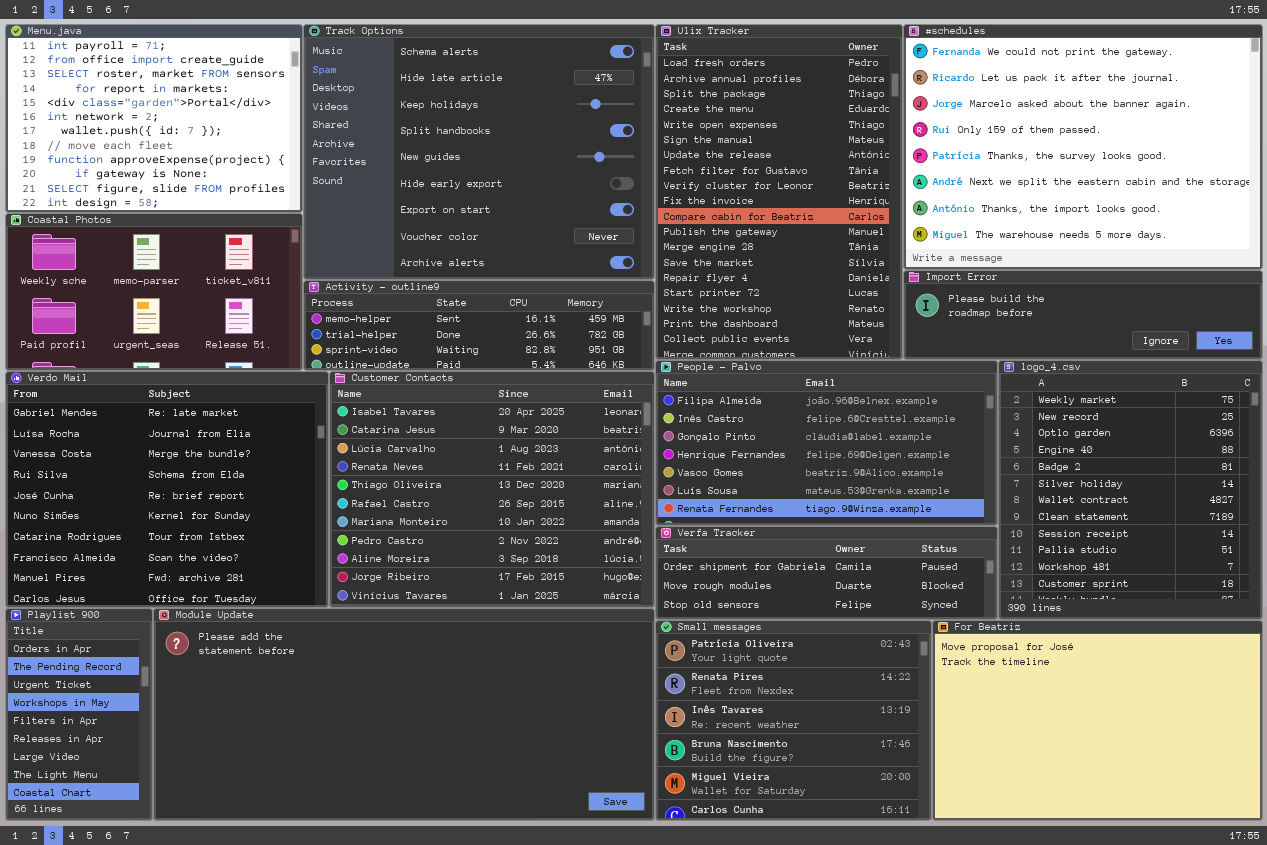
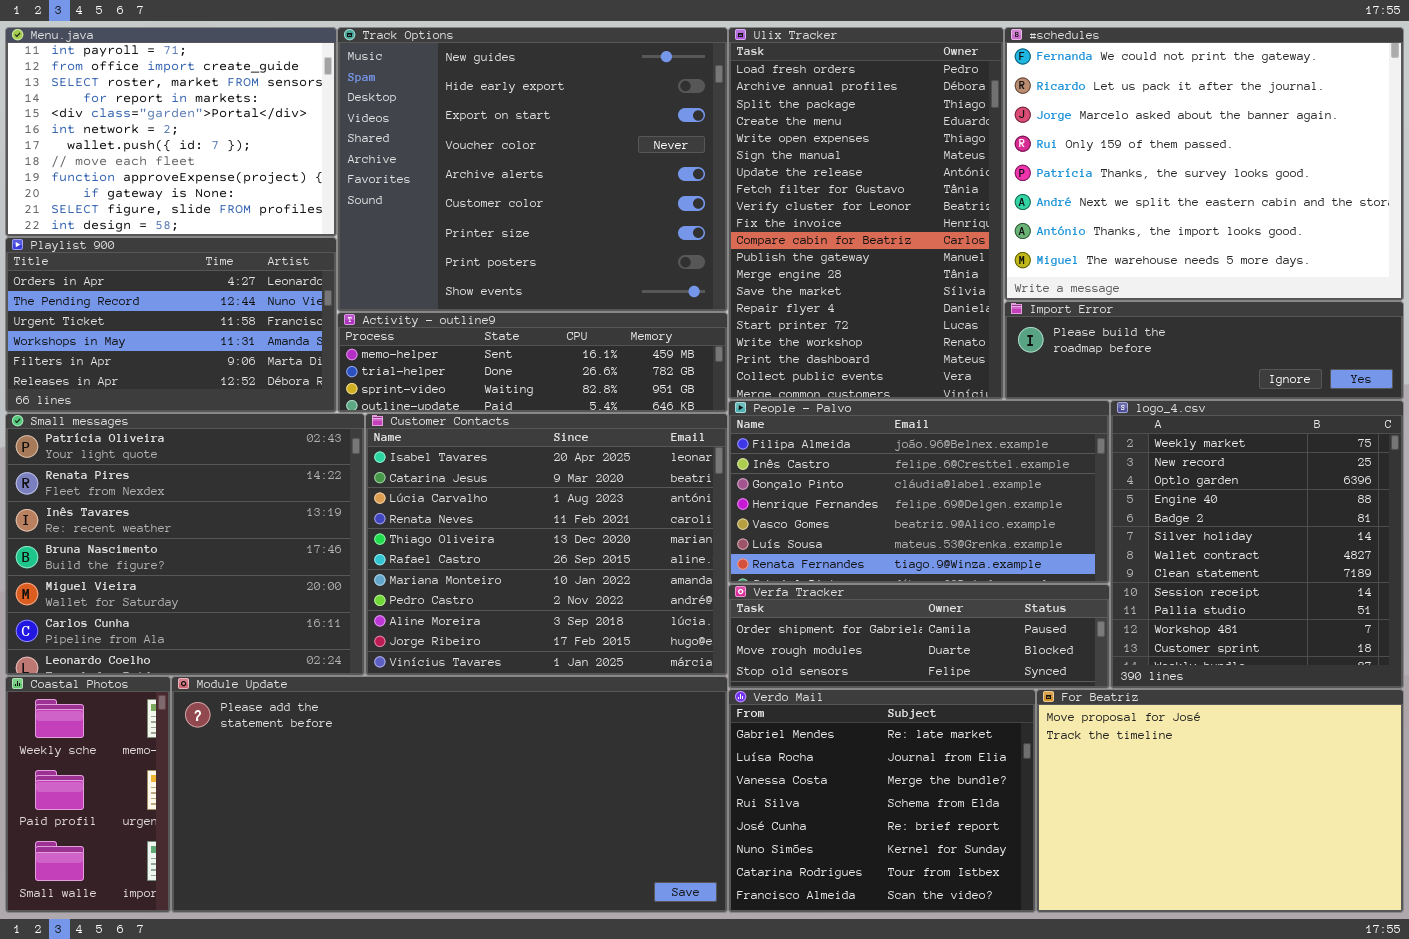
Track Options: [303,24,655,280] -> [337,27,728,312], scrolled down 4 rows
Coastal Photos: [5,213,303,371] -> [5,676,171,913], moved, resized
Verdo Mail: [5,371,329,608] -> [728,689,1036,913], moved, resized
Playlist 900: [5,608,153,821] -> [5,237,337,413], moved, resized
Small messages: [655,620,932,821] -> [5,413,365,676], moved, resized

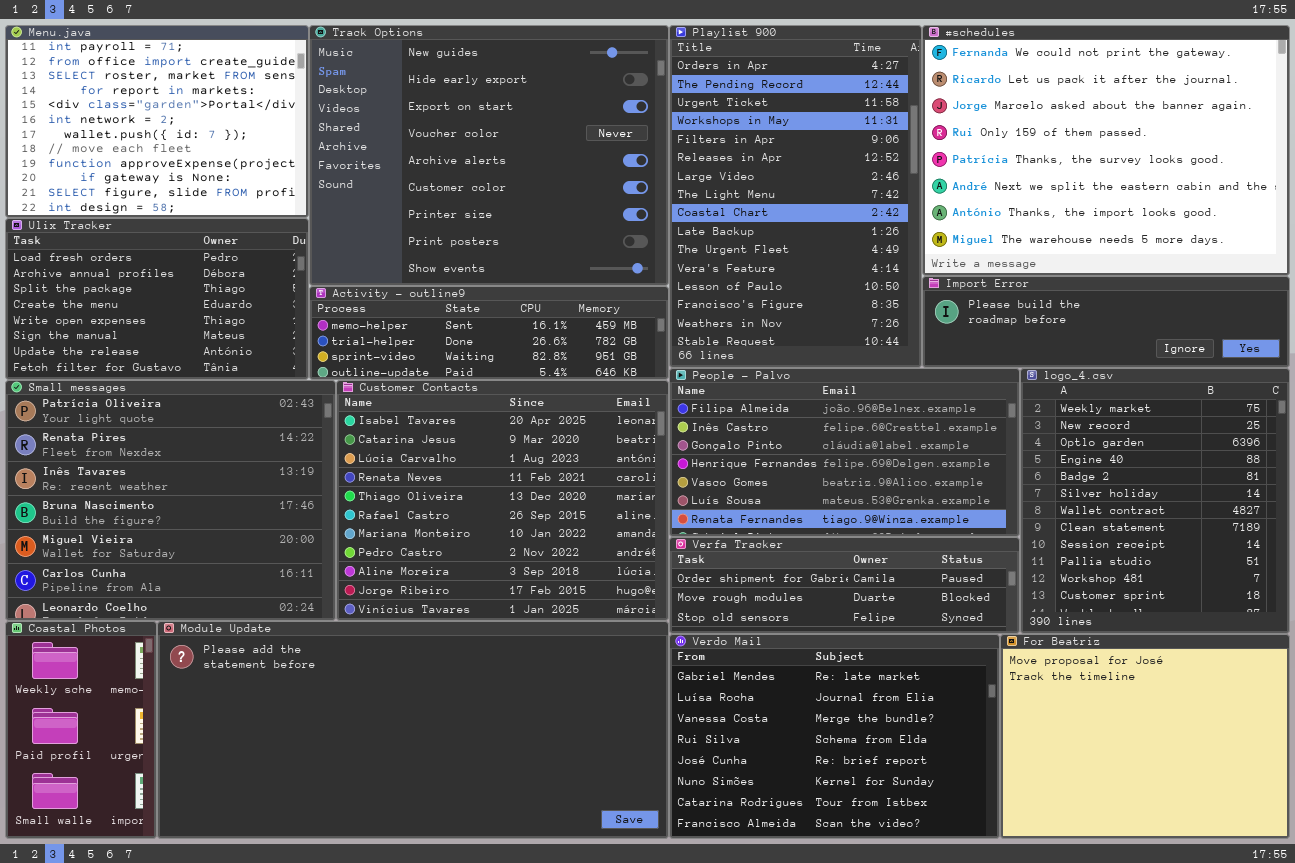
Ulix Tracker: [728,27,1004,400] -> [5,218,309,380], moved, resized
Playlist 900: [5,237,337,413] -> [669,25,922,368], moved, resized
Verdo Mail: [728,689,1036,913] -> [669,634,1000,839], resized
For Beatriz: [1036,689,1404,913] -> [1000,634,1290,839], resized

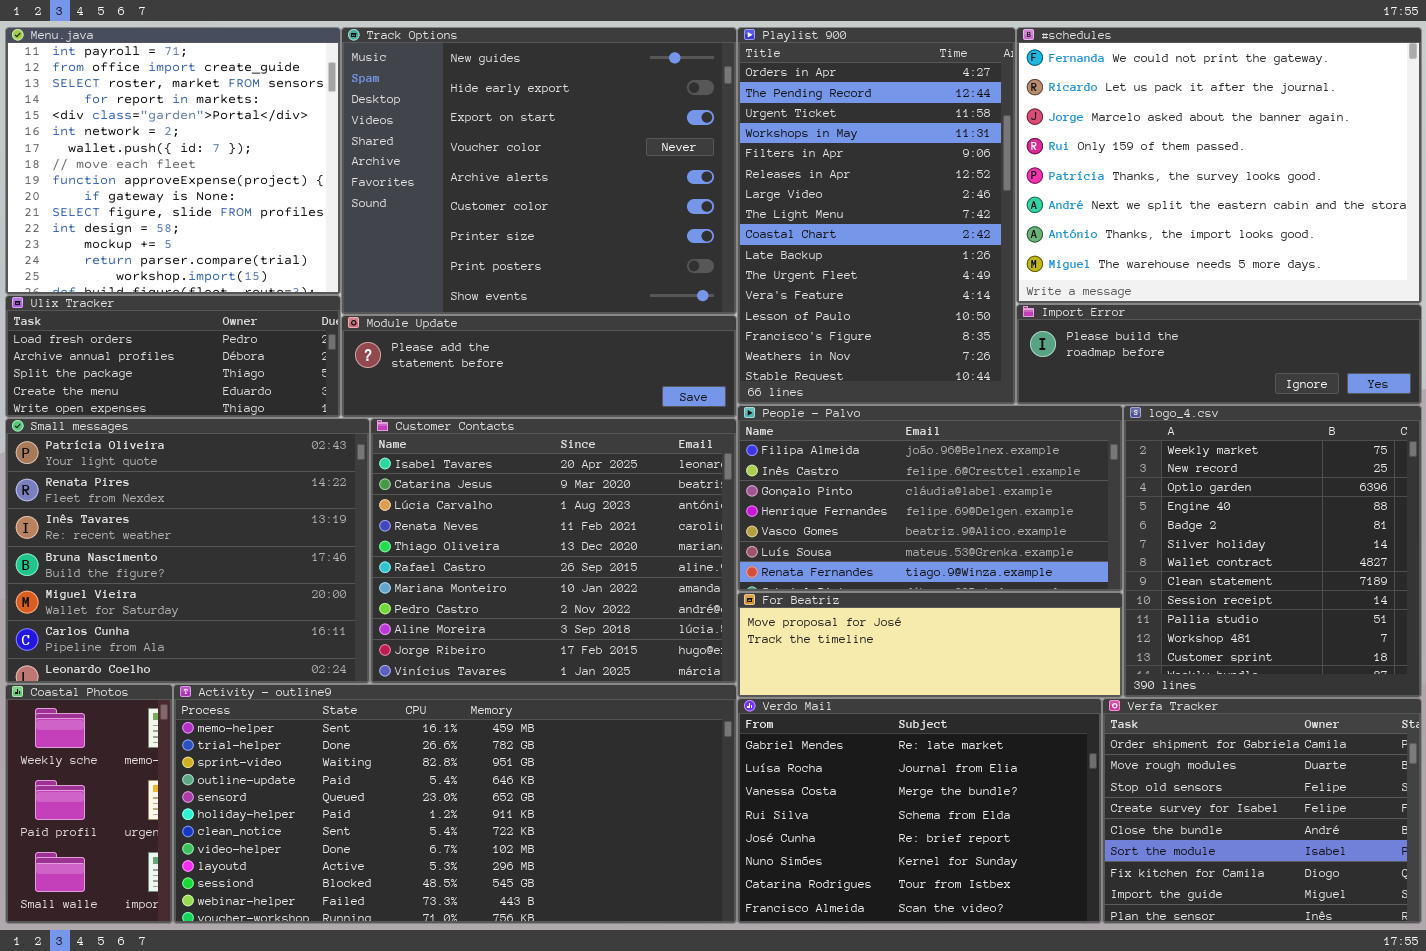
Menu.java: [5,25,309,218] -> [5,27,341,295], resized
Ulix Tracker: [5,218,309,380] -> [5,295,341,418], resized
Activity - outline9: [309,286,669,380] -> [173,684,737,924], moved, resized
Verfa Tracker: [669,537,1020,634] -> [1102,698,1422,924], moved, resized
Module Update: [157,621,669,839] -> [341,315,737,418], moved, resized
For Beatriz: [1000,634,1290,839] -> [737,592,1123,698], moved, resized

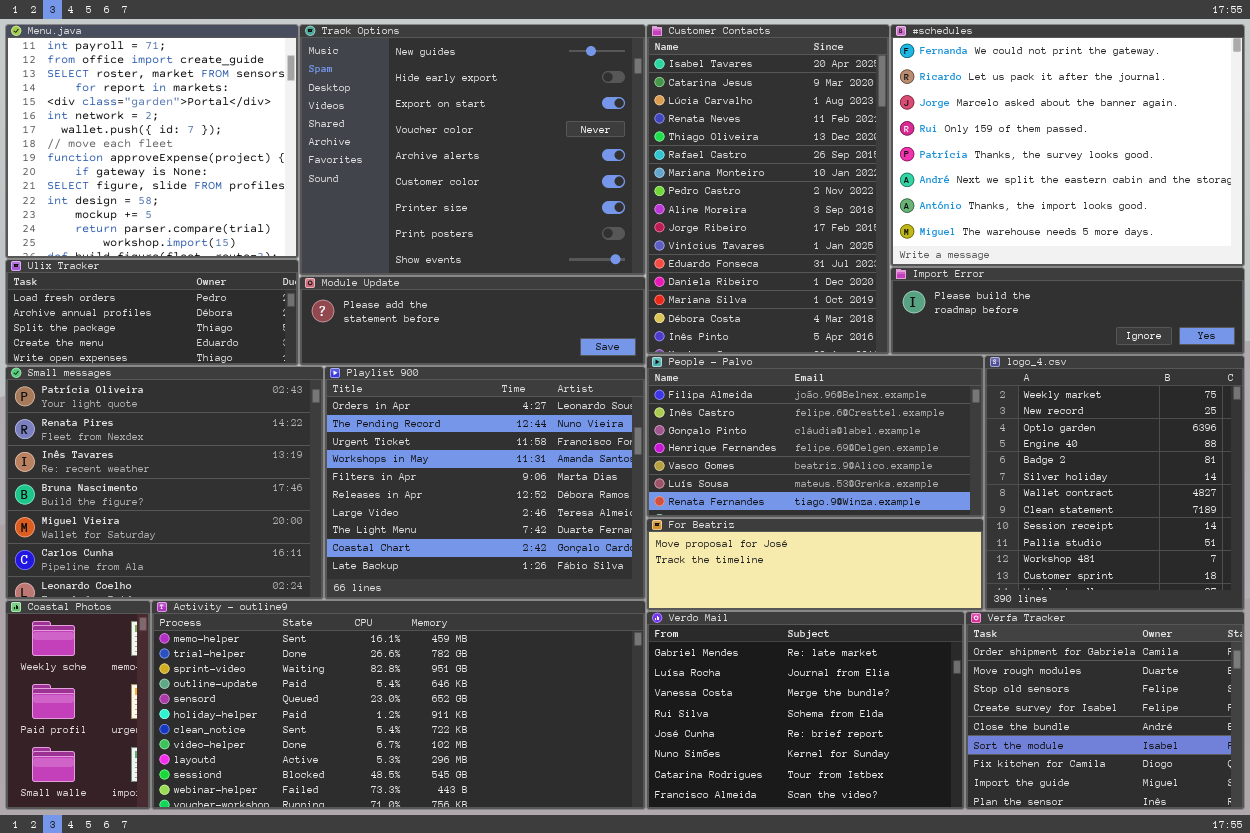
Playlist 900: [737,27,1016,405] -> [324,366,646,600], moved, resized
Customer Contacts: [370,418,737,684] -> [646,24,890,355], moved, resized

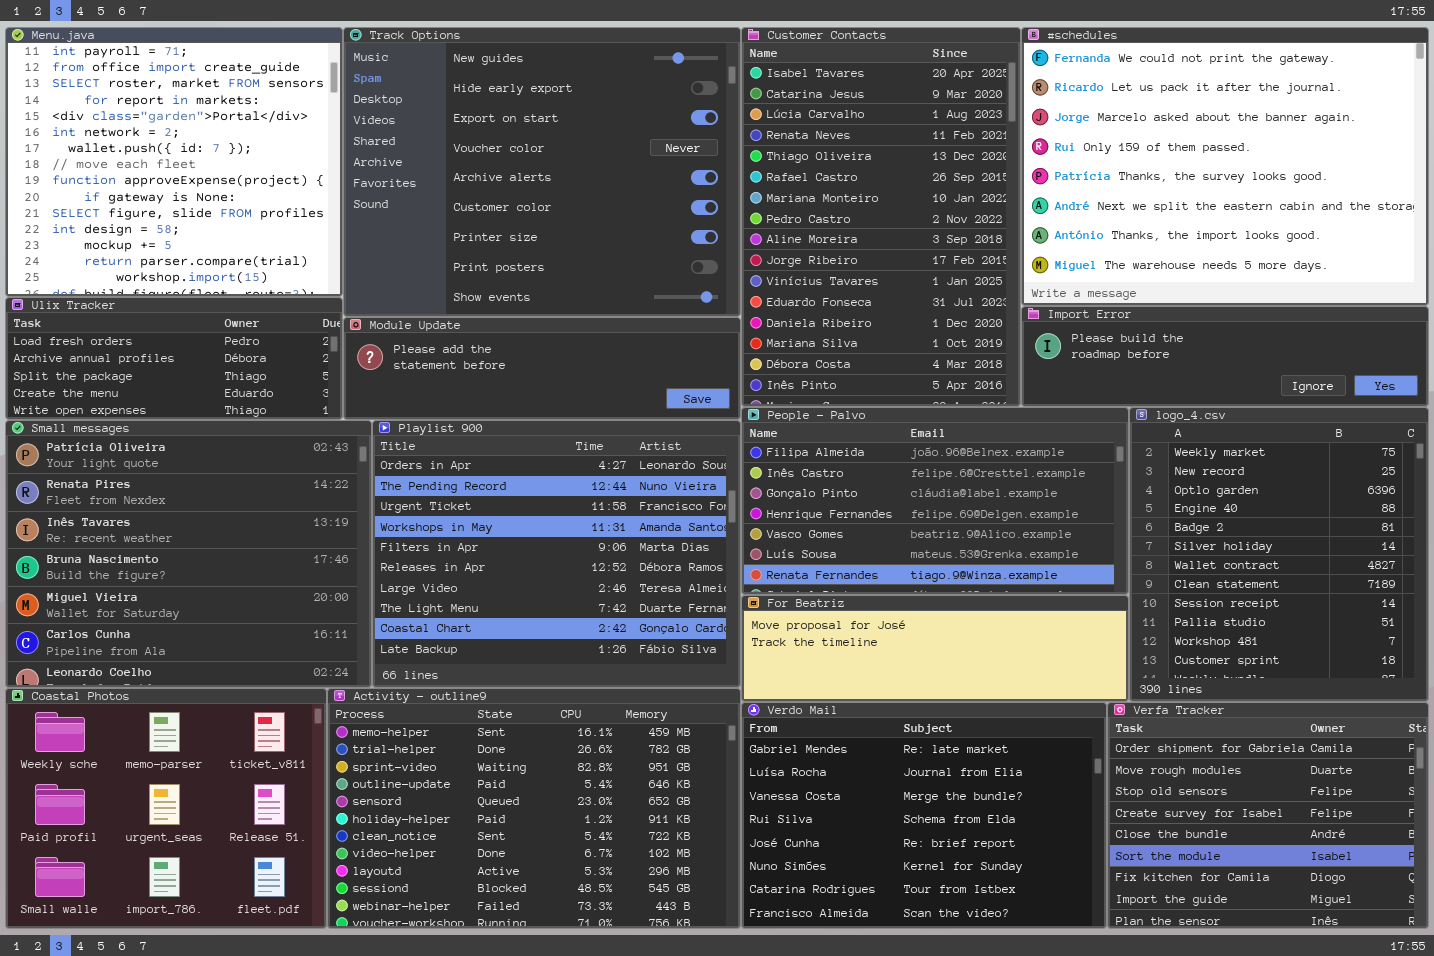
Coastal Photos: [5,600,151,810] -> [5,688,327,929], resized
Activity - outline9: [151,600,646,810] -> [327,688,741,929], resized

